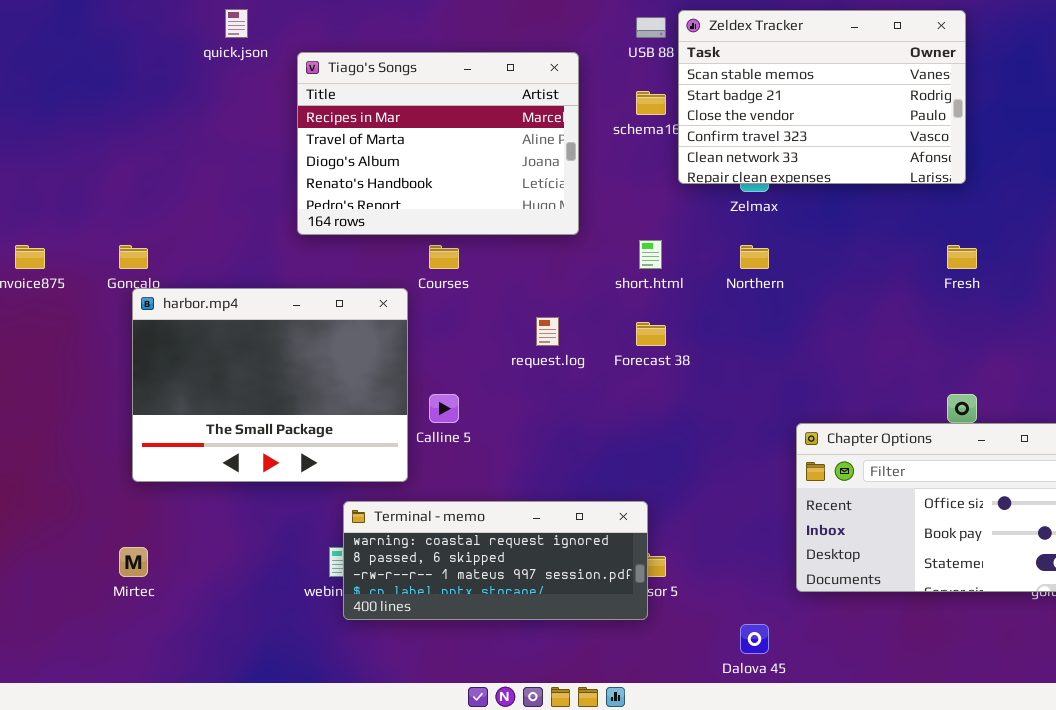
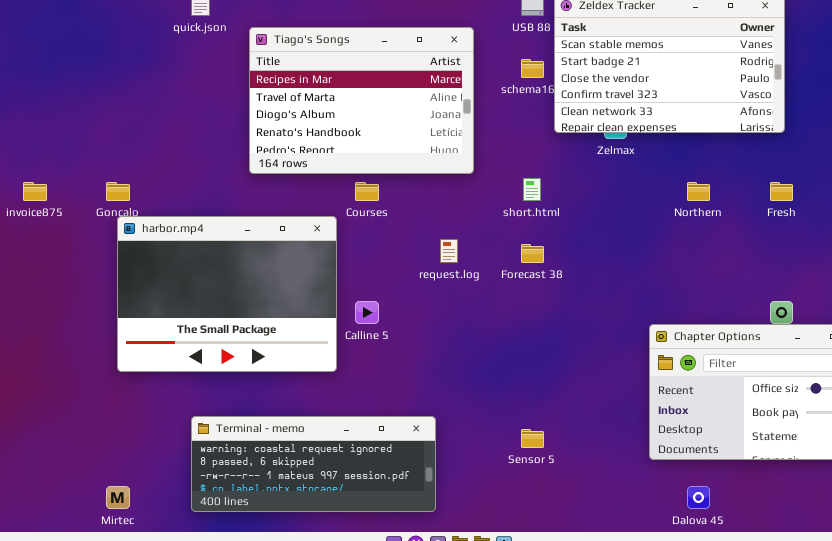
Northern: [740,245,769,269] -> [687,182,710,201], moved
Terminal - memo: [343,501,648,620] -> [191,416,436,512], moved
Mirtec: [119,547,148,577] -> [106,486,130,509], moved
Dalova 45: [740,624,769,654] -> [687,486,710,509], moved

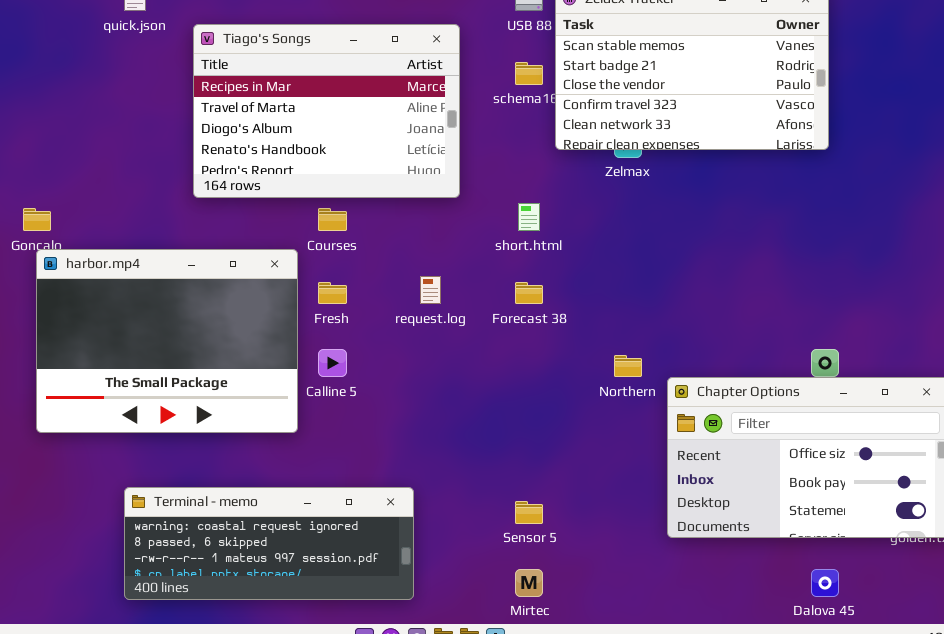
Northern: [687,182,710,201] -> [614,355,642,377], moved
Fresh: [770,182,793,201] -> [318,282,347,304], moved
Mirtec: [106,486,130,509] -> [515,569,543,597], moved
Dalova 45: [687,486,710,509] -> [811,569,839,597], moved

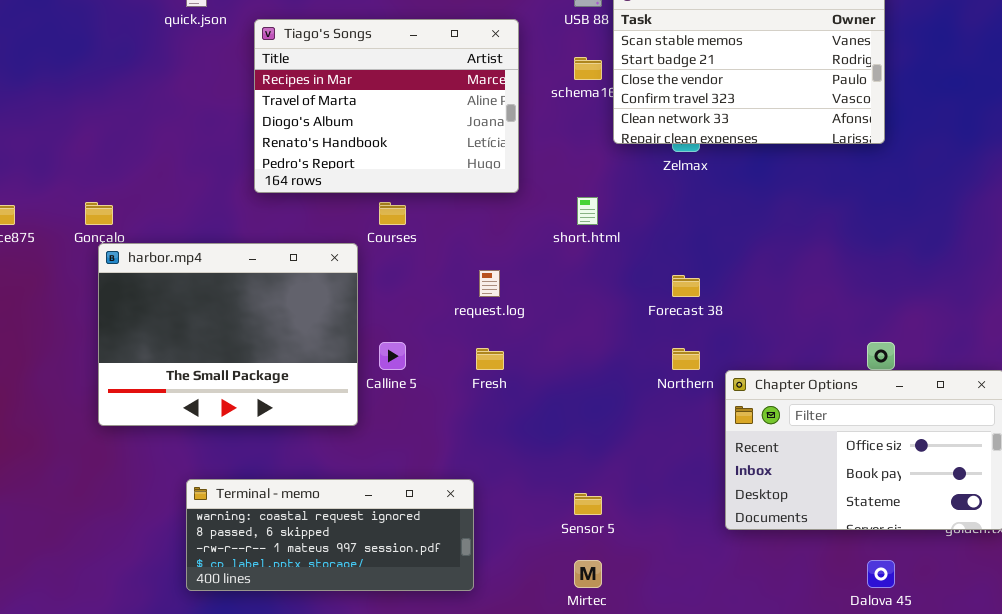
Fresh: [318,282,347,304] -> [476,348,504,370], moved
Forecast 38: [515,282,543,304] -> [672,275,700,297], moved

